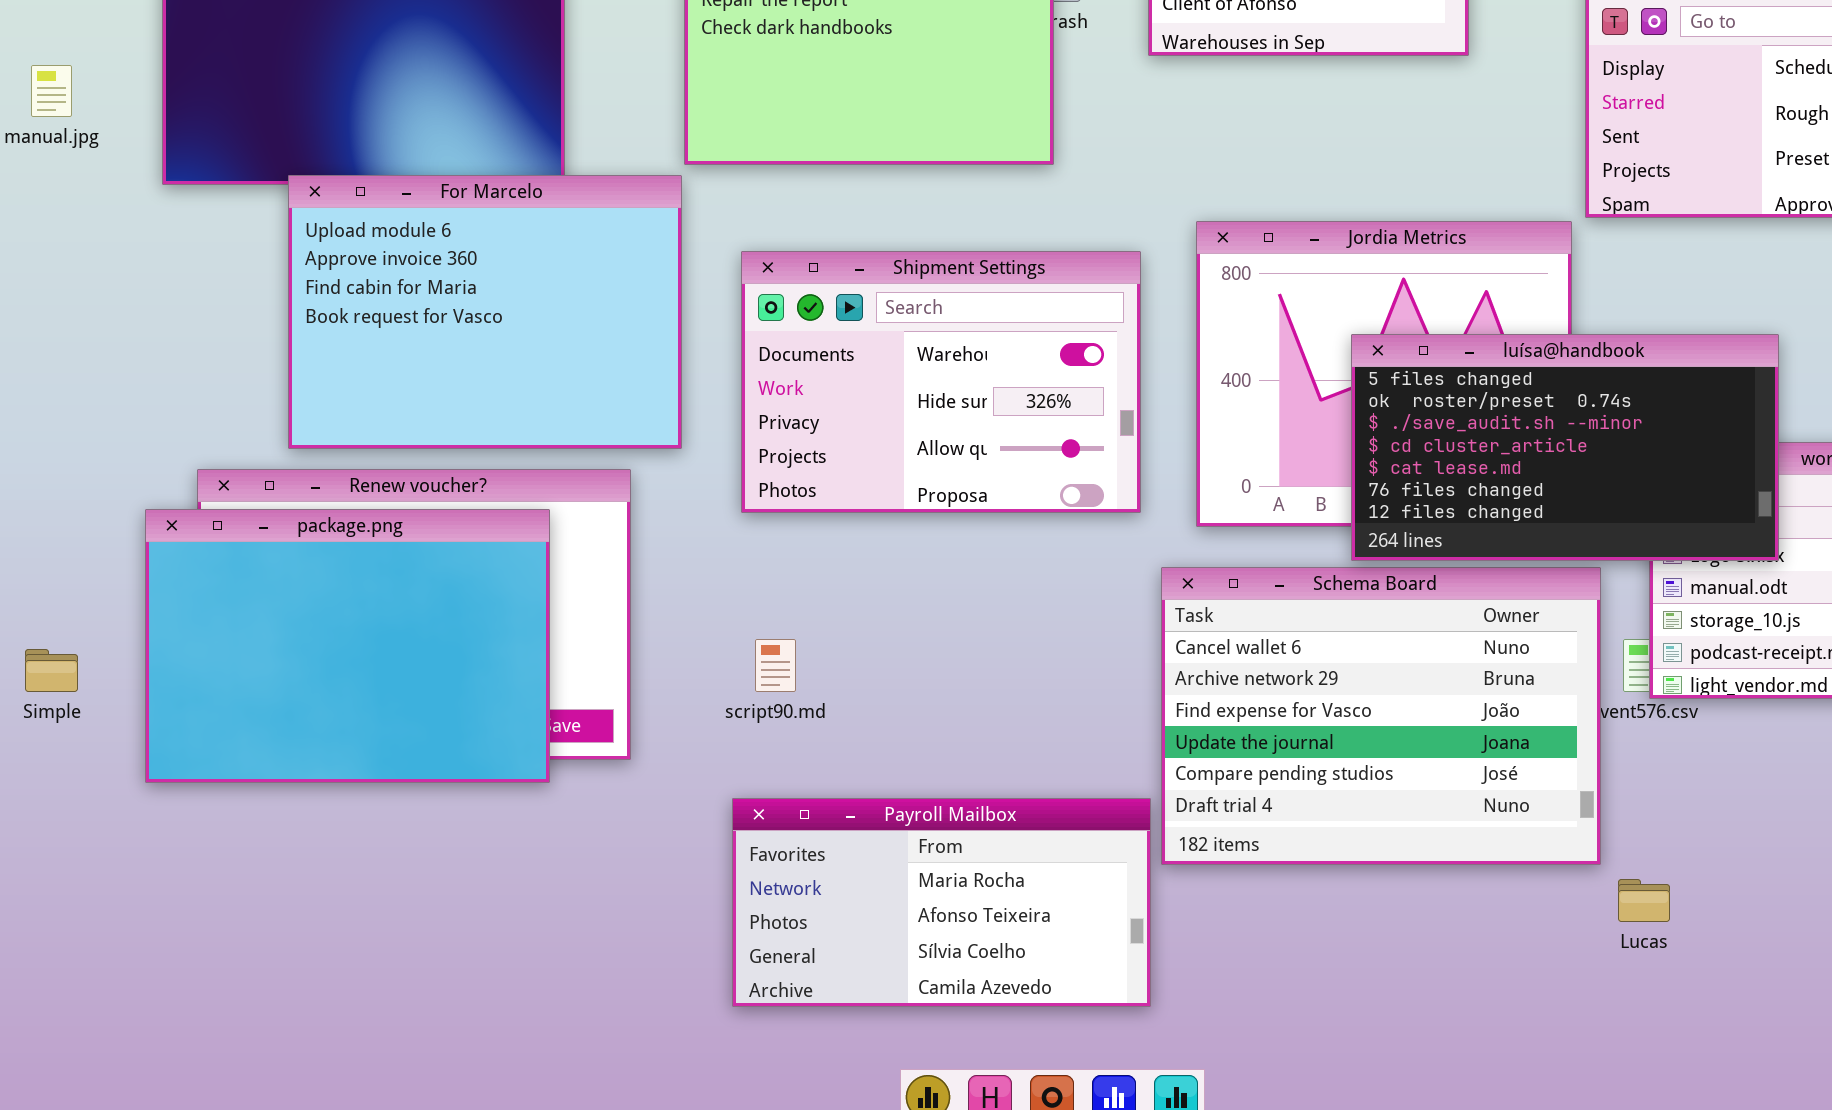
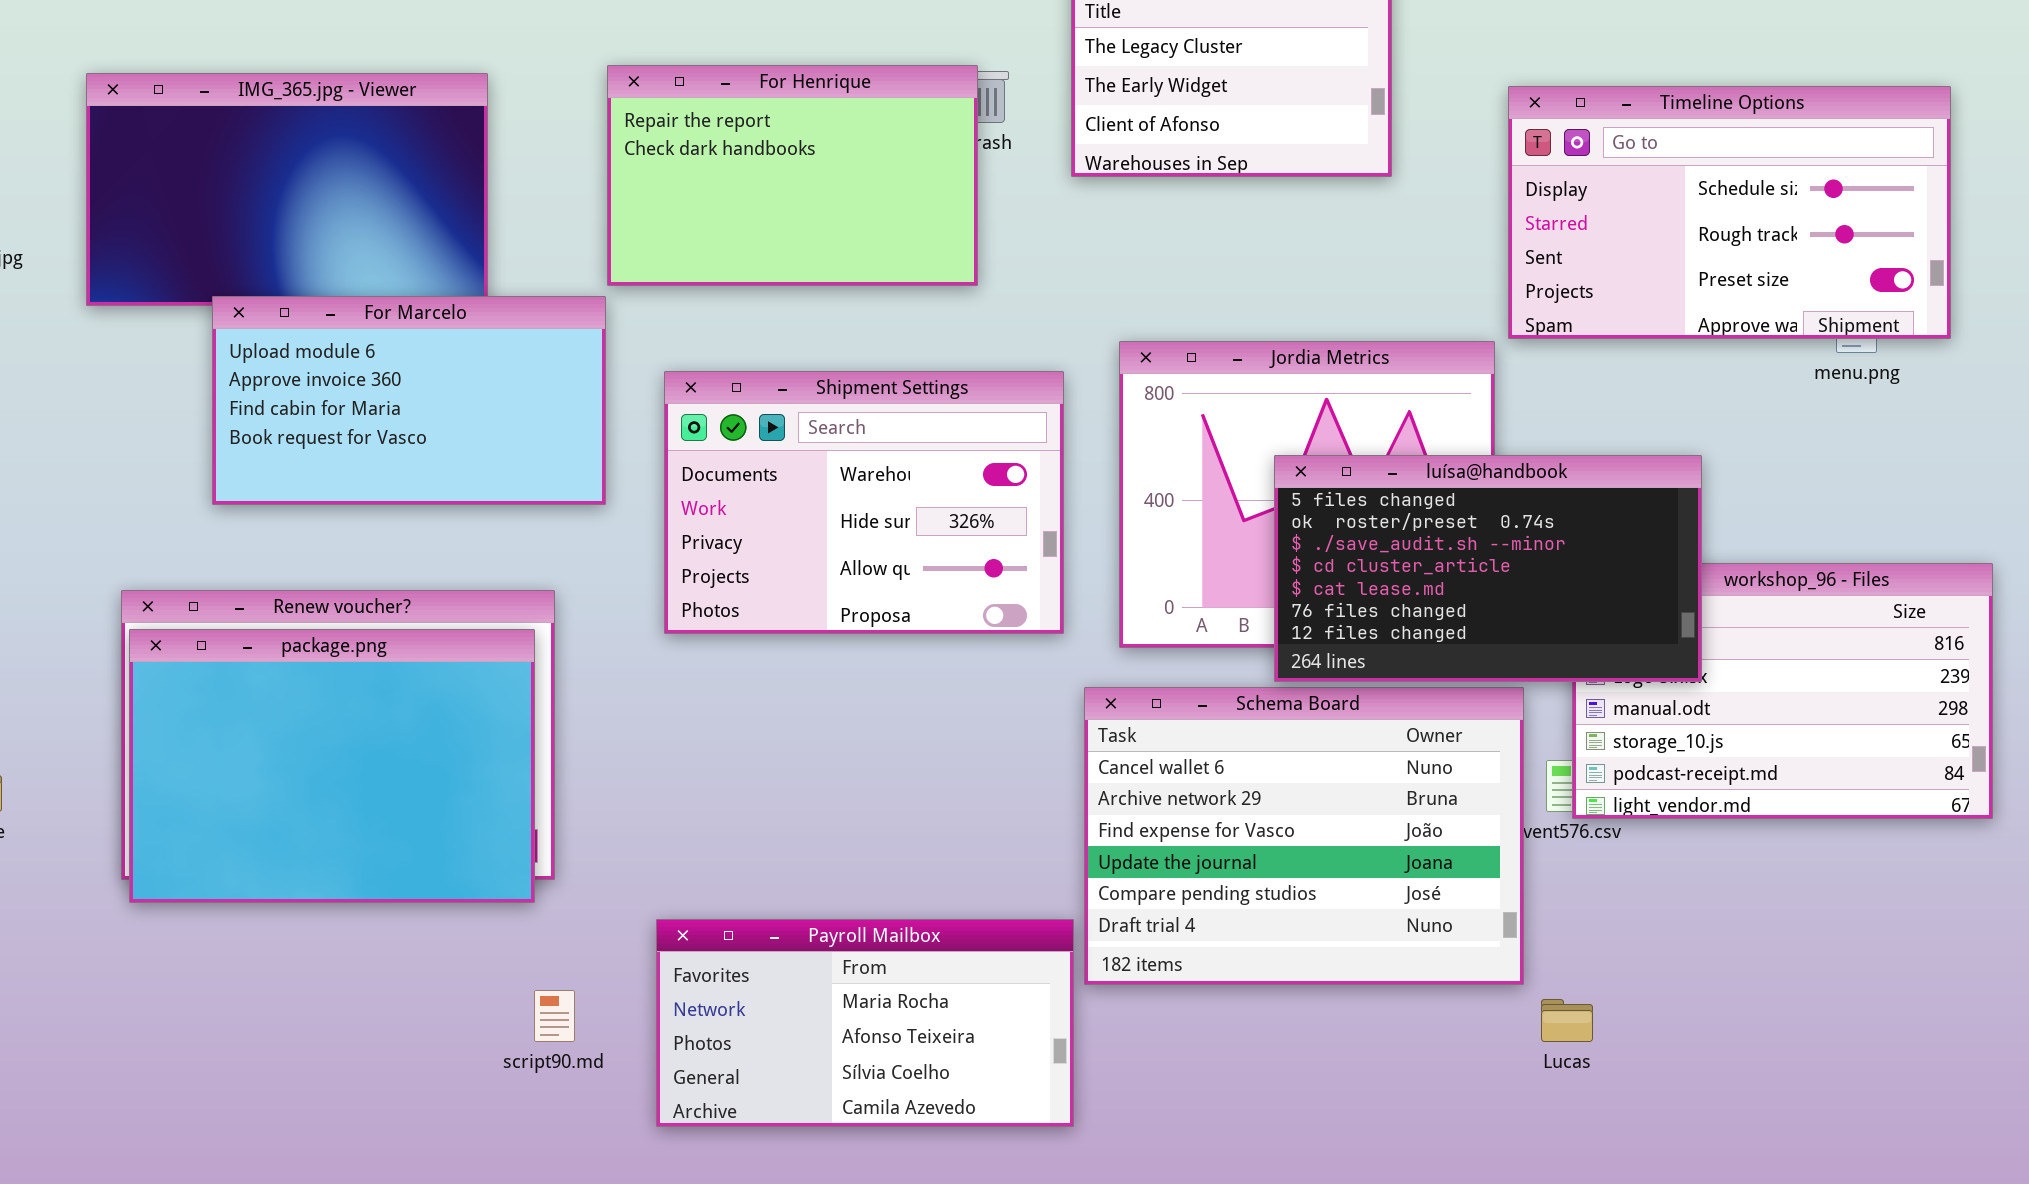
For Marcelo: [288,175,682,449] -> [212,296,606,505], resized
package.png: [145,509,550,783] -> [129,629,535,903], moved
script90.md: [755,639,796,692] -> [534,990,575,1042], moved

